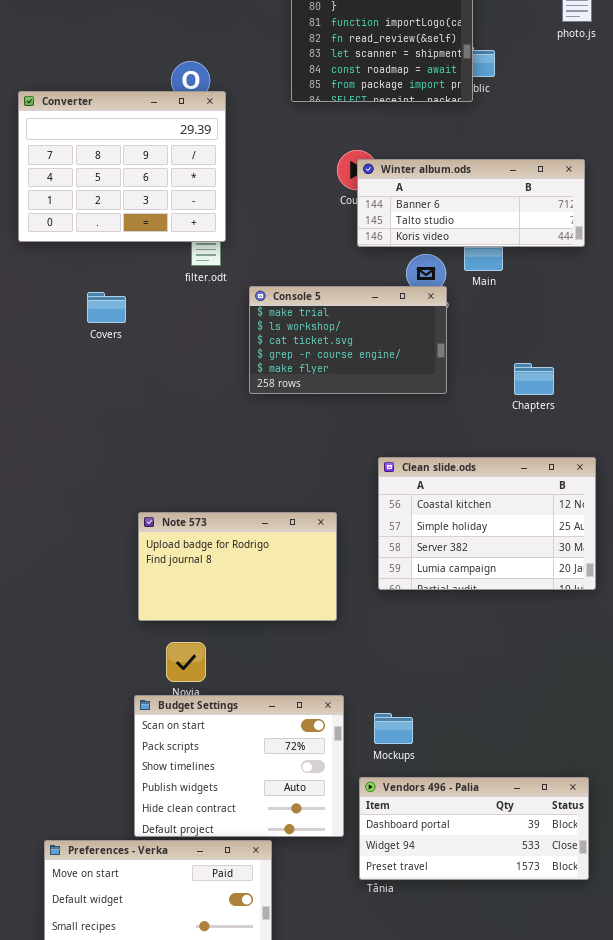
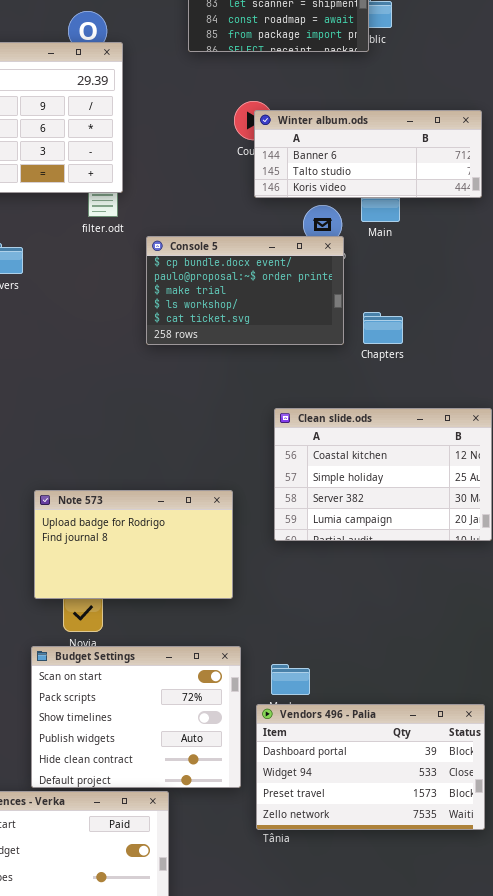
Console 5: [249,286,447,394] -> [146,236,344,345], scrolled up 2 rows
Chapters: [514,363,554,395] -> [363,312,403,344], moved
Note 573: [138,512,337,621] -> [34,490,233,599], moved
Vendors 496 - Palia: [359,777,589,880] -> [256,704,485,830], resized

